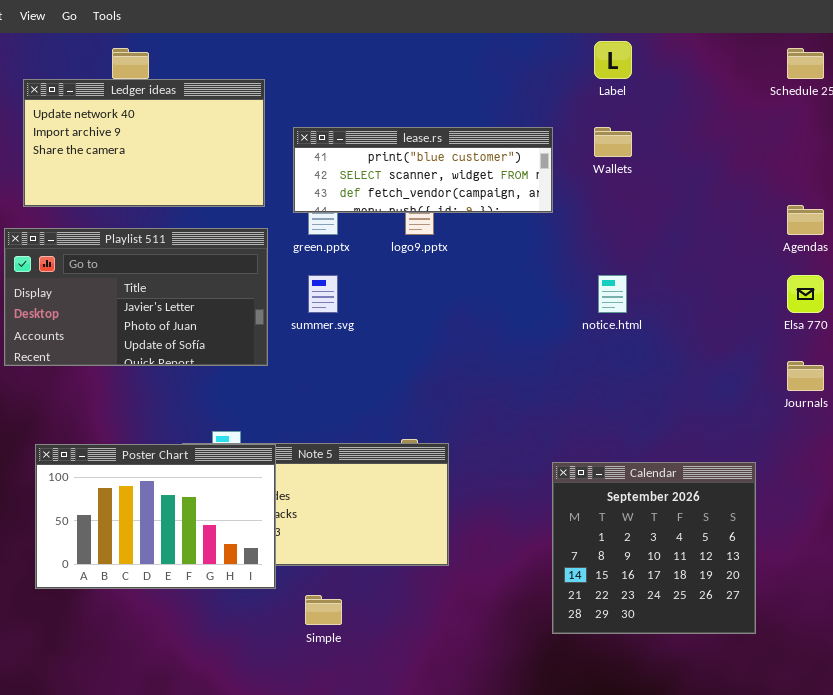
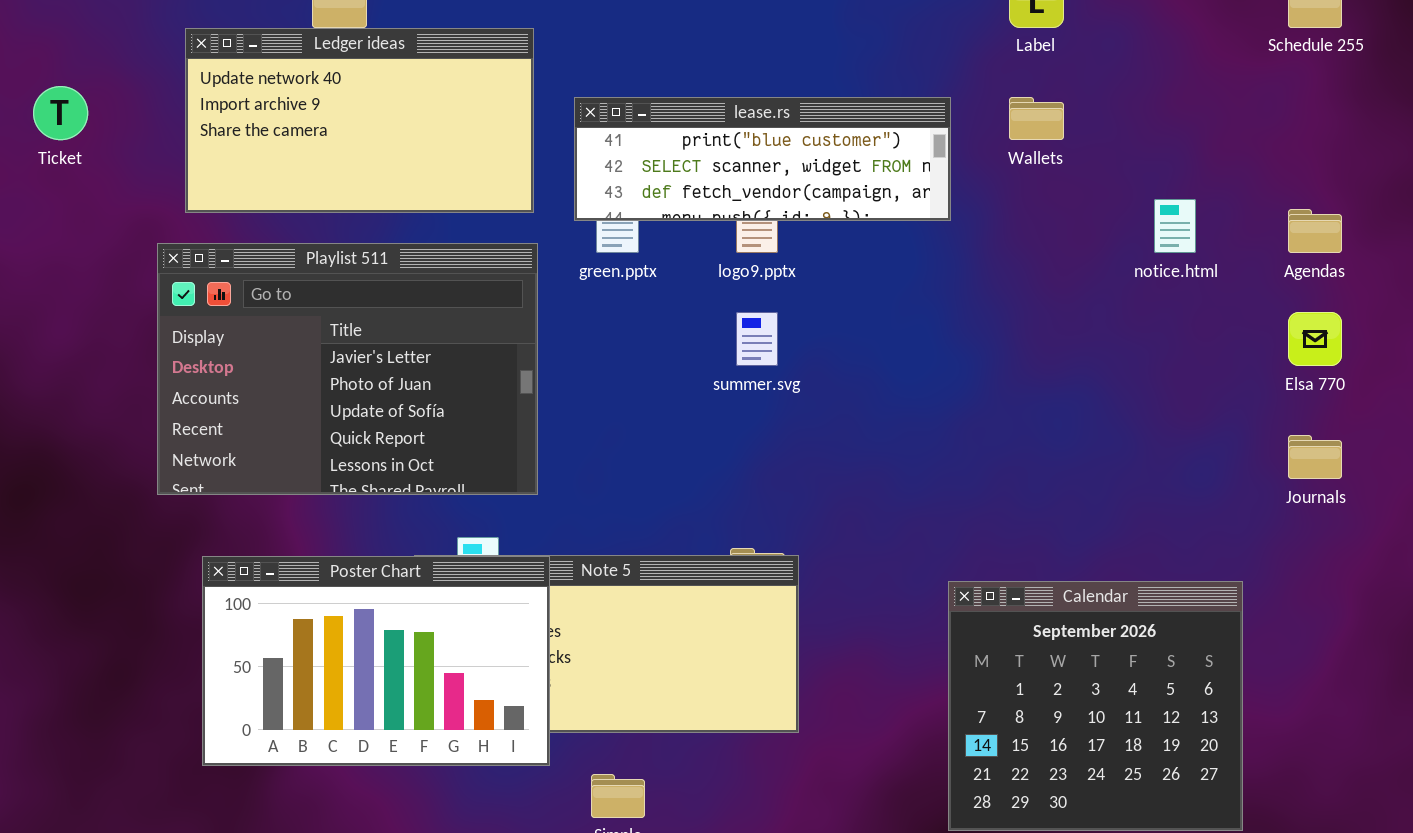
Playlist 511: [4,228,268,366] -> [157,243,538,495], resized
summer.svg: [308,275,338,313] -> [736,312,778,366], moved
notice.html: [598,275,627,313] -> [1154,199,1196,253], moved

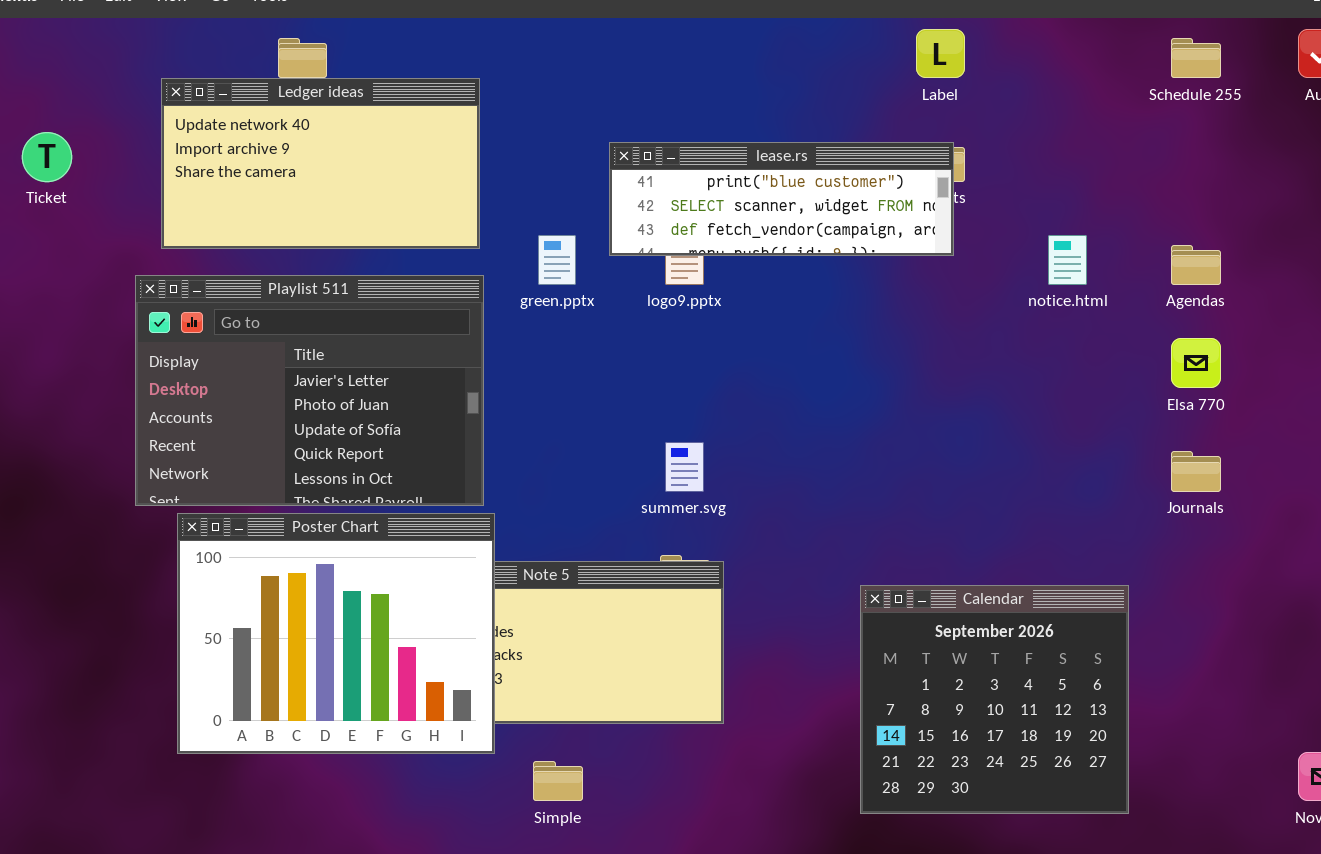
lease.rs: [574,97,951,221] -> [609,142,954,256], moved
summer.svg: [736,312,778,366] -> [665,442,704,492], moved
Poster Chart: [202,556,550,766] -> [177,513,495,754], resized

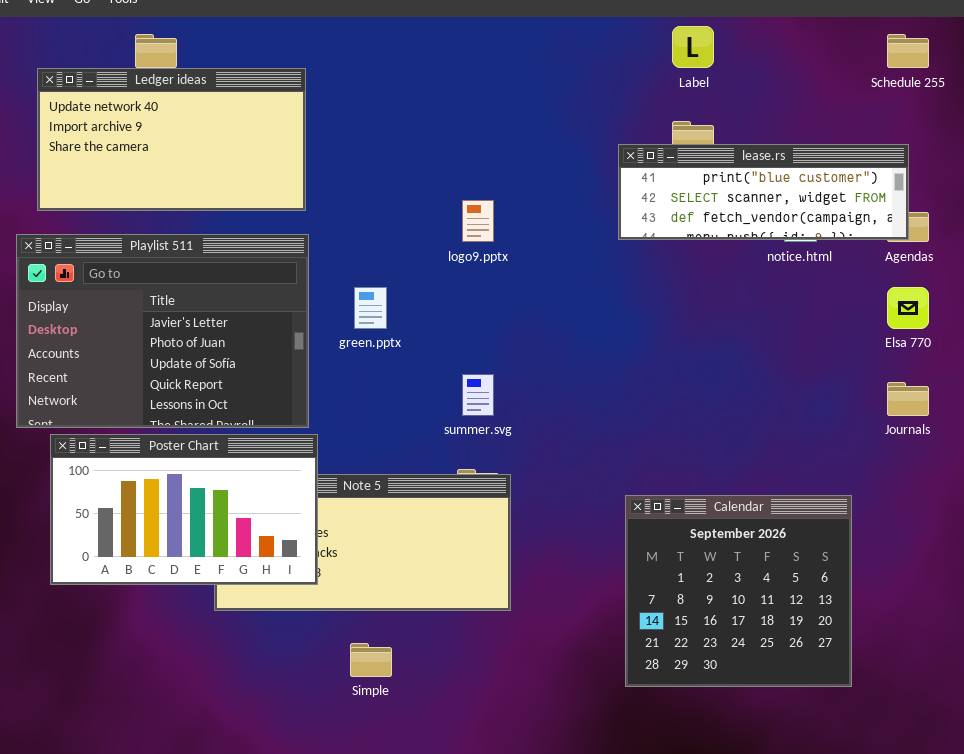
lease.rs: [609,142,954,256] -> [618,144,909,240], moved
green.pptx: [538,235,576,285] -> [354,287,387,329], moved
Poster Chart: [177,513,495,754] -> [50,434,318,585], resized

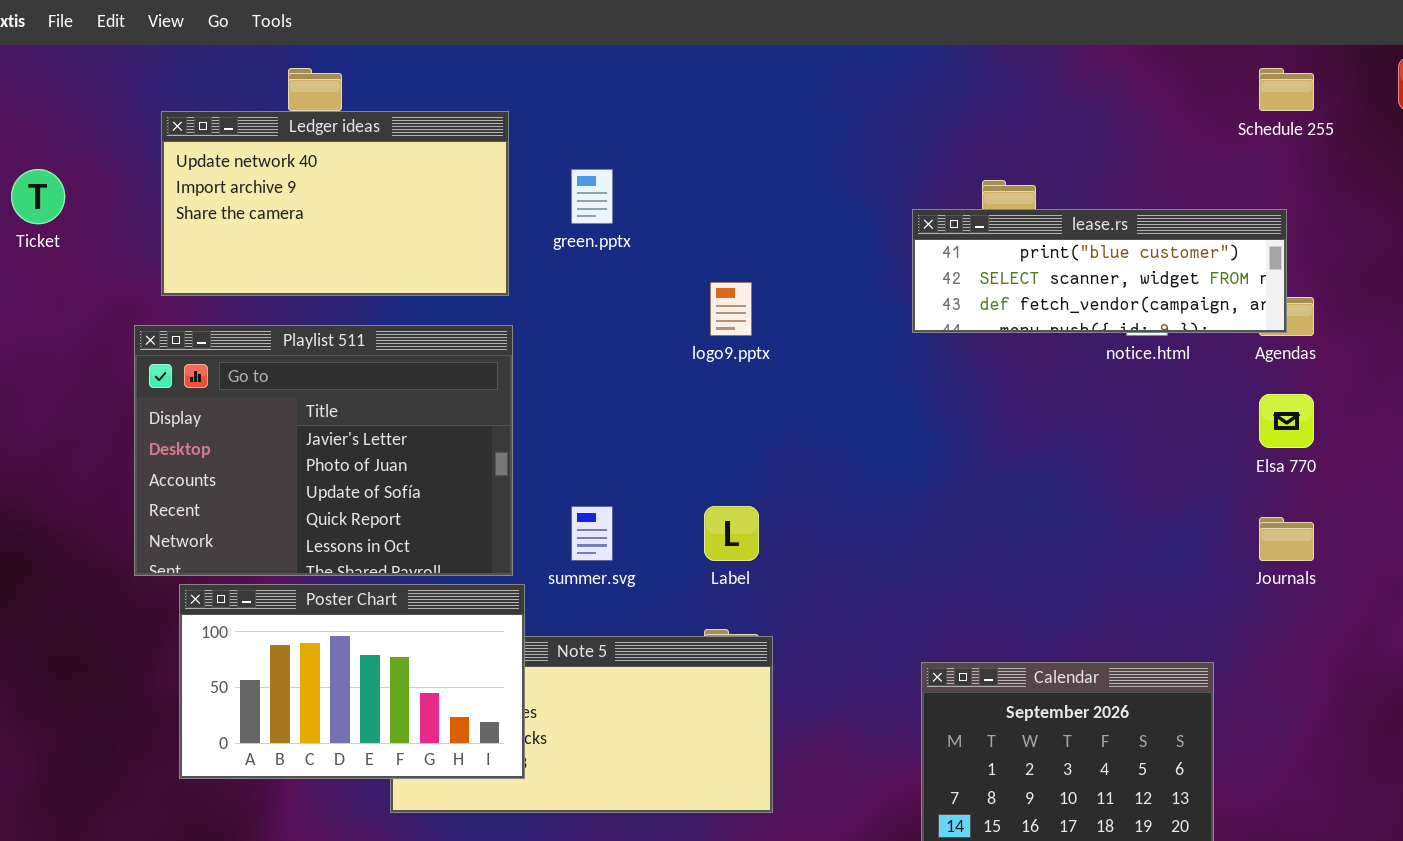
Label: [672,26,714,68] -> [704,506,759,561], moved
green.pptx: [354,287,387,329] -> [571,169,613,224], moved
summer.svg: [462,374,494,416] -> [571,506,613,561], moved

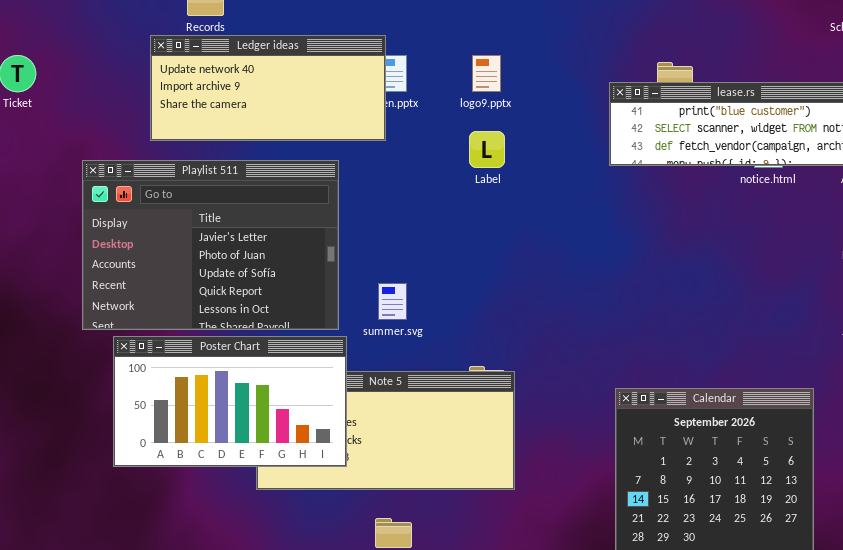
Ledger ideas: [161,111,509,296] -> [150,35,386,141], moved, resized
logo9.pptx: [710,282,752,336] -> [472,55,501,92], moved
Label: [704,506,759,561] -> [469,131,505,168], moved

